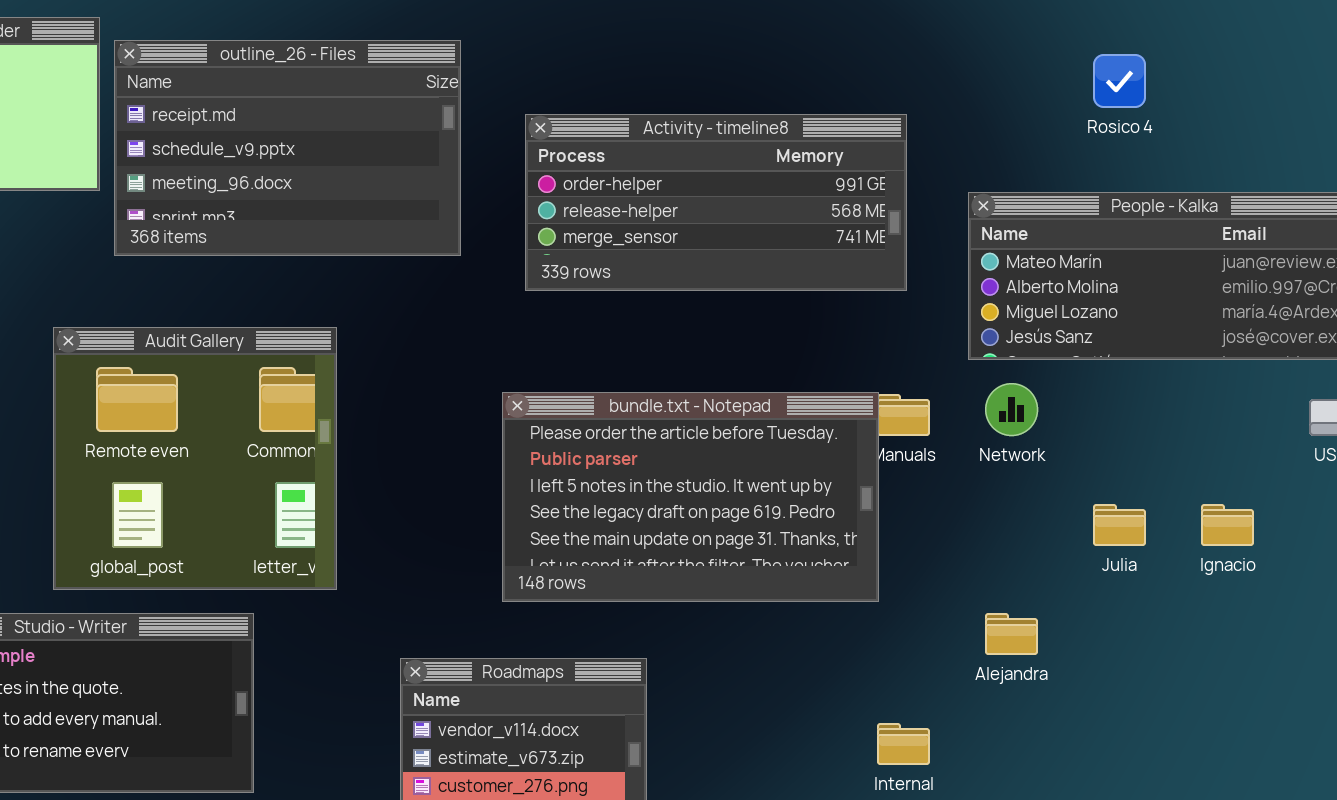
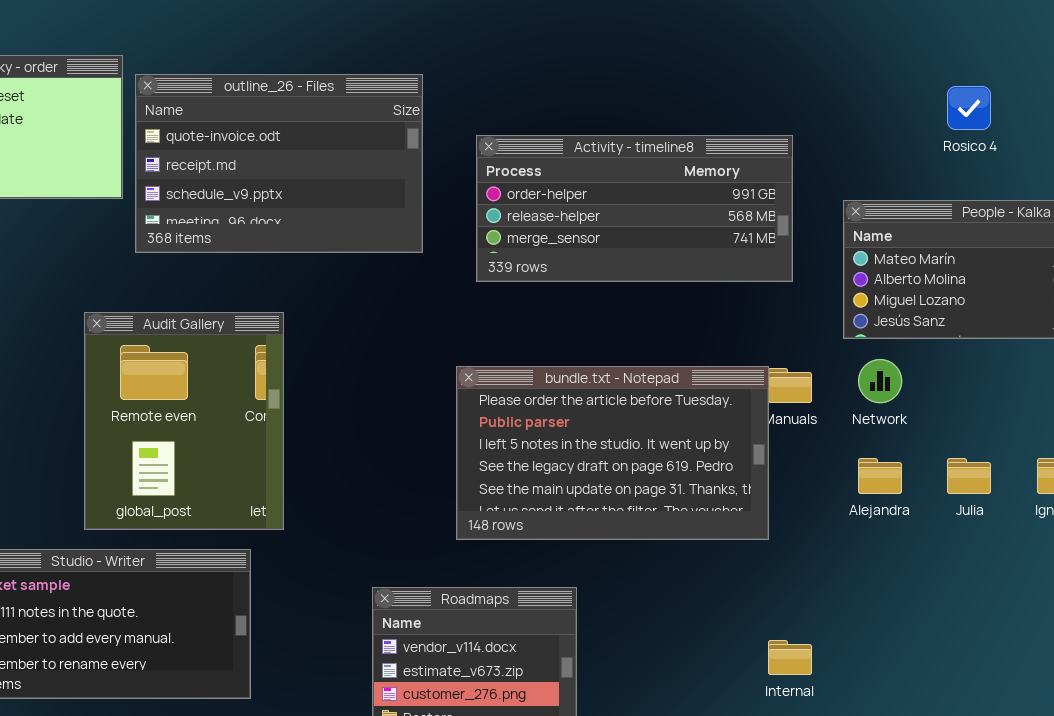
outline_26 - Files: [114,40,461,256] -> [135,74,423,253], scrolled up 1 row
Audit Gallery: [53,327,337,590] -> [84,312,284,530], resized
Alejandra: [985,613,1038,655] -> [858,458,902,494], moved

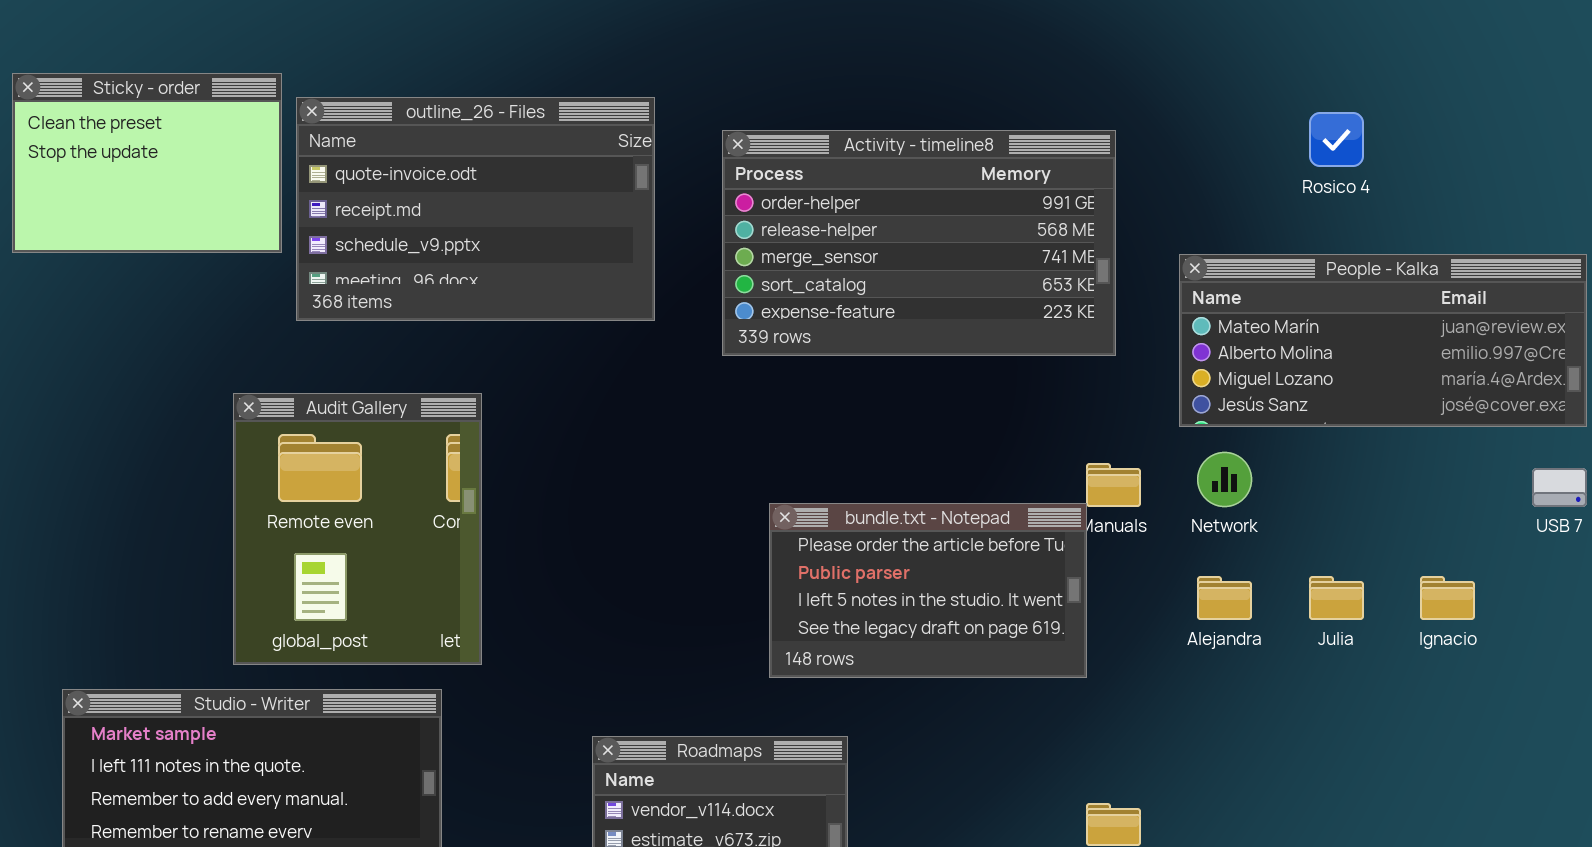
Activity - timeline8: [476,135,793,282] -> [722,130,1116,356], resized
bundle.txt - Notepad: [456,366,769,540] -> [769,503,1087,678], resized

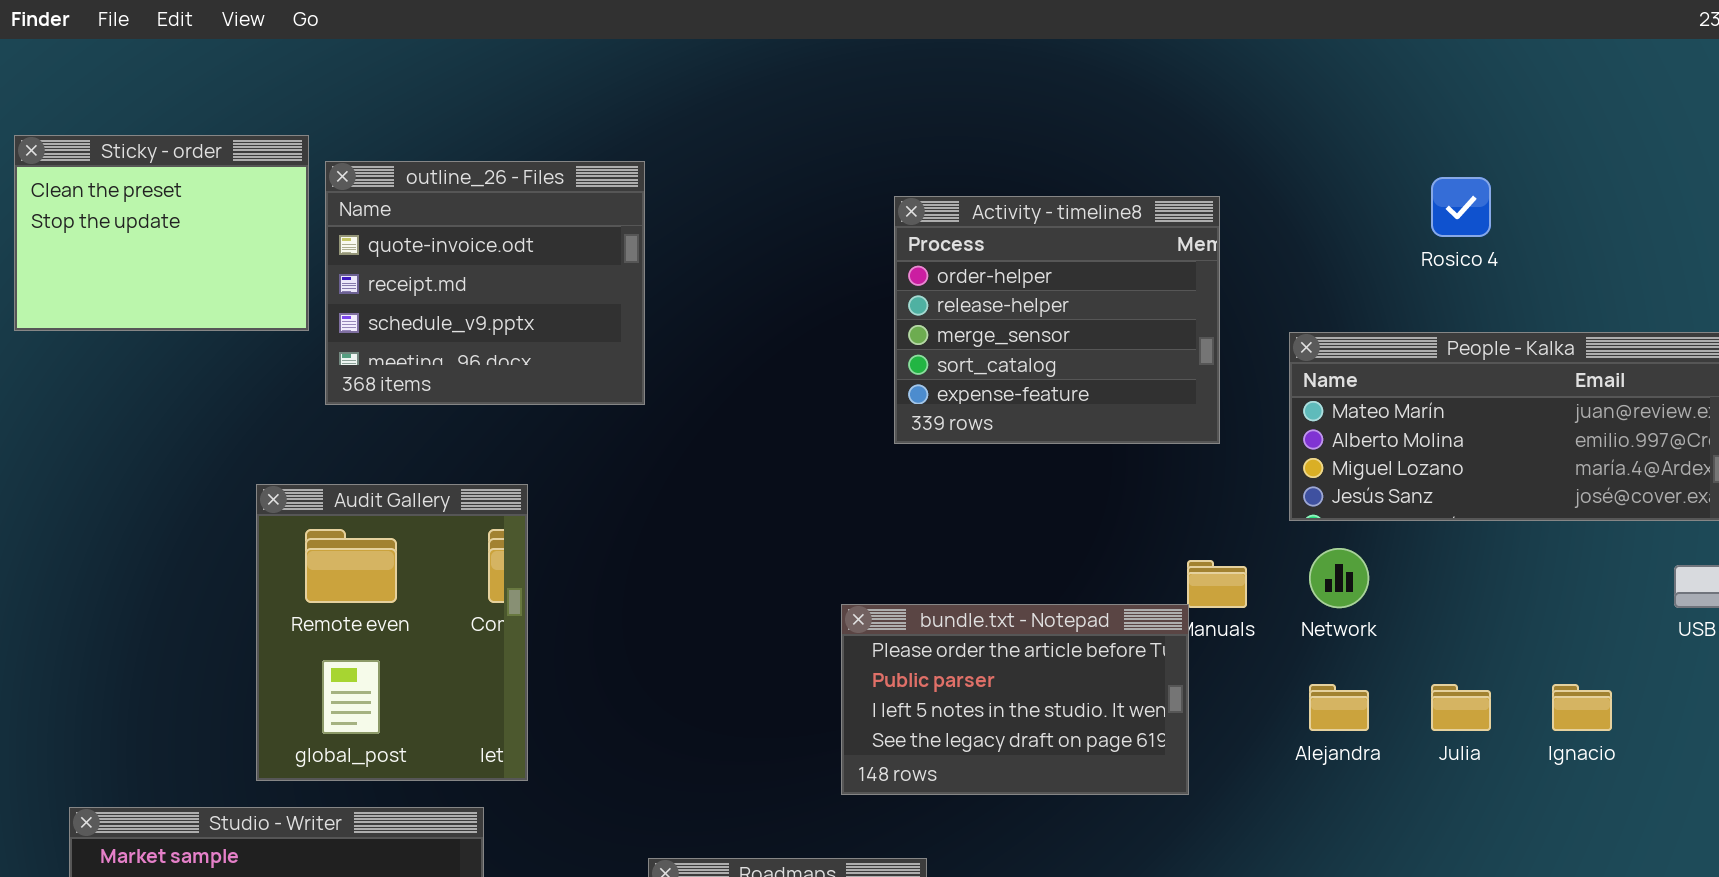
outline_26 - Files: [296,97,655,321] -> [325,161,645,405], resized
Activity - timeline8: [722,130,1116,356] -> [894,196,1220,444], resized

